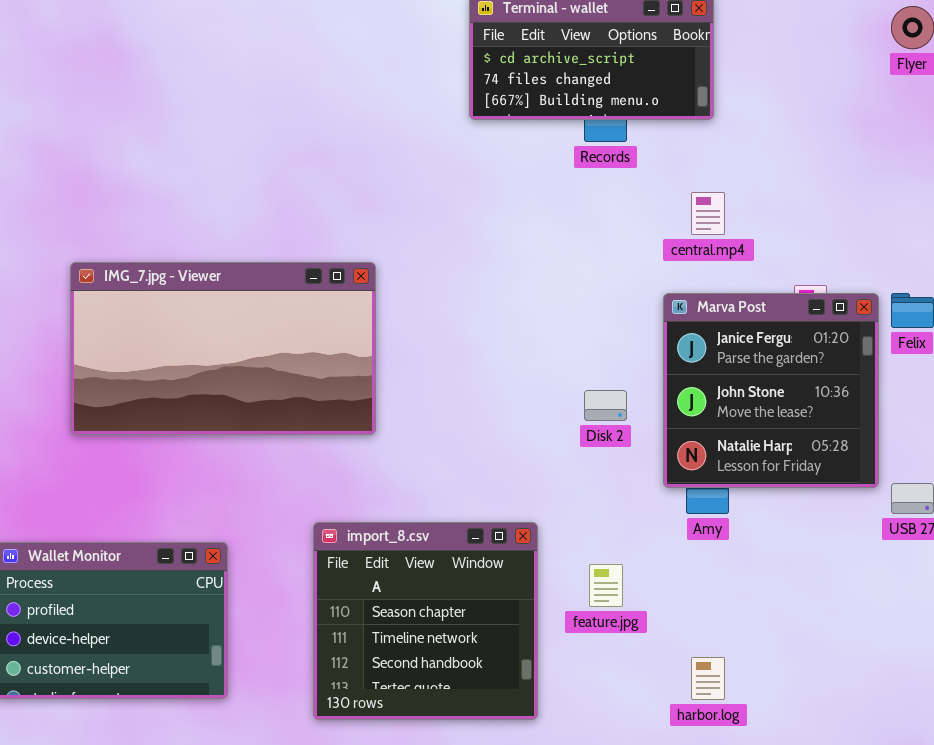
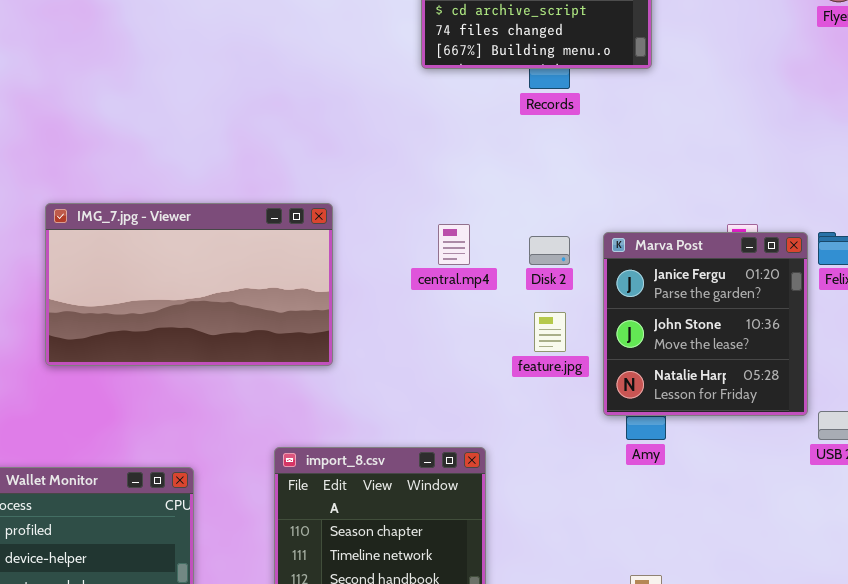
central.mp4: [691,192,725,235] -> [438,224,470,265], moved
Disk 2: [584,390,627,421] -> [529,236,570,265], moved
feature.jpg: [589,564,623,607] -> [534,312,566,352], moved

